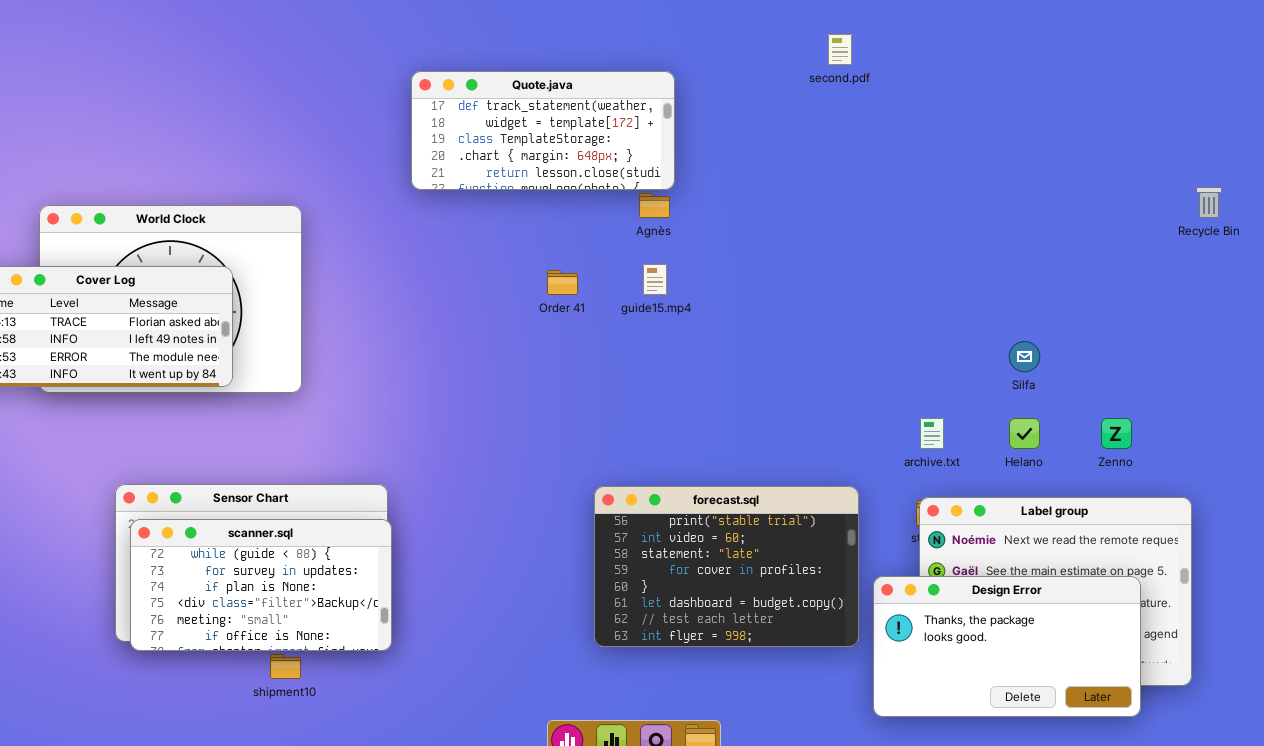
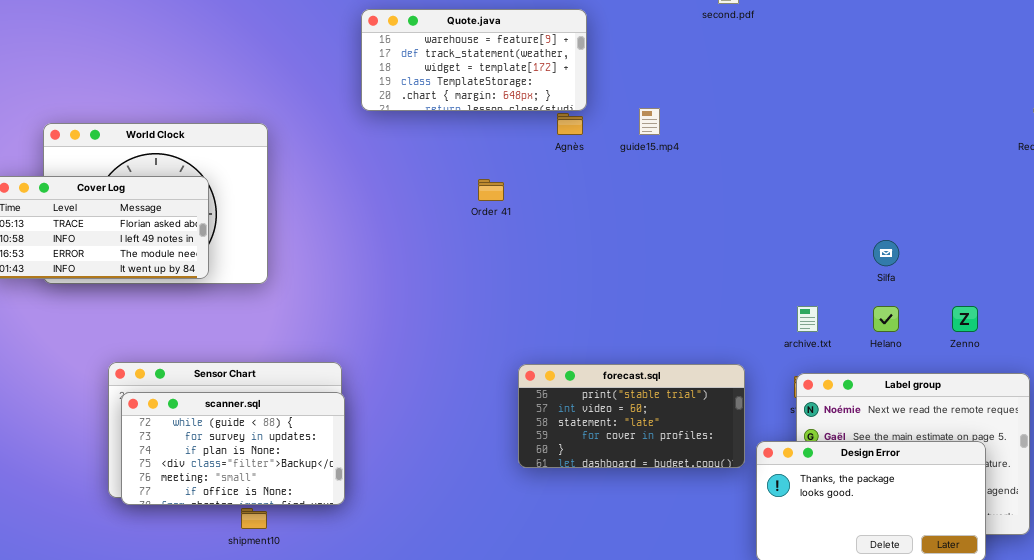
Quote.java: [411,71,675,190] -> [361,9,587,111], scrolled up 1 row
guide15.mp4: [643,264,667,295] -> [639,108,660,135], moved
forecast.sql: [594,486,859,647] -> [518,364,745,468], resized

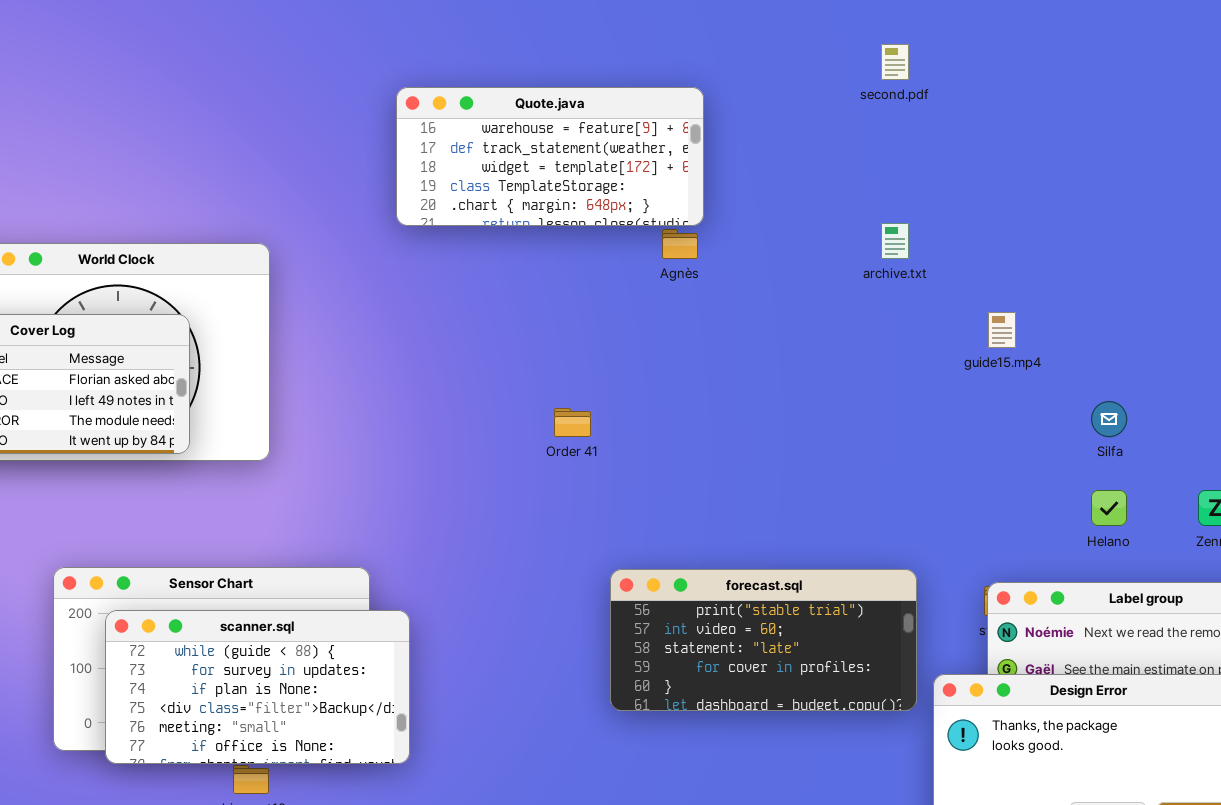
guide15.mp4: [639,108,660,135] -> [988,312,1016,348], moved
Order 41: [478,179,504,201] -> [554,408,591,437], moved
archive.txt: [797,306,818,332] -> [881,223,909,259], moved
scanner.sql: [121,392,345,505] -> [105,610,410,764], moved

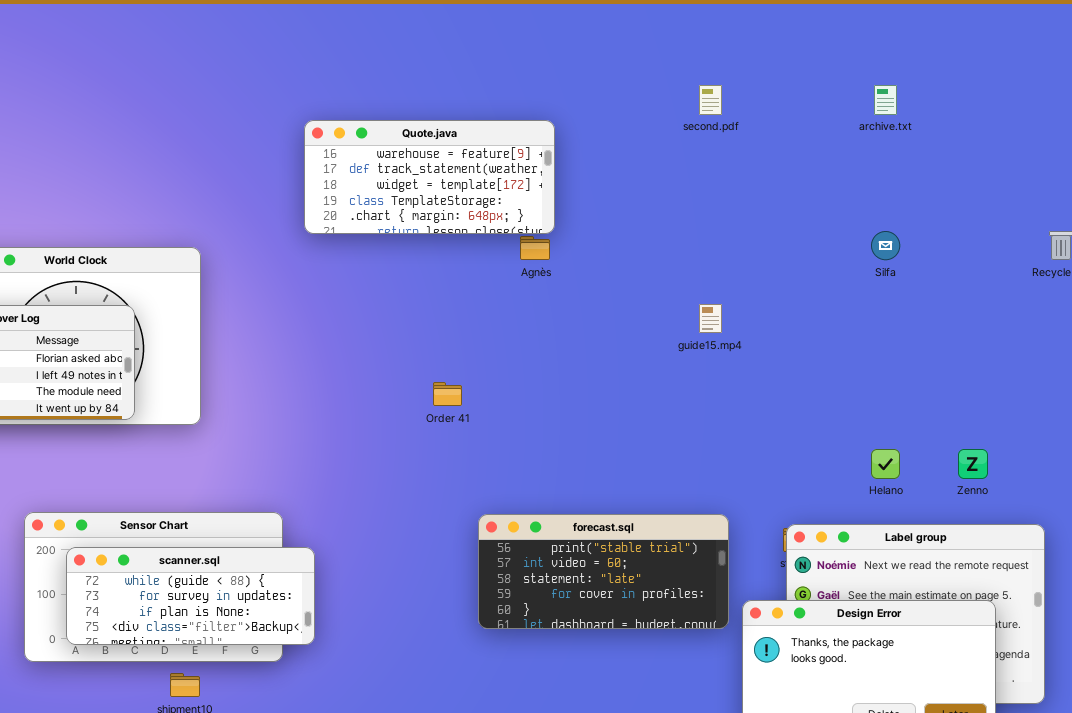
archive.txt: [881,223,909,259] -> [874,85,897,115], moved
guide15.mp4: [988,312,1016,348] -> [699,304,722,333], moved
Silfa: [1091,401,1127,437] -> [871,231,900,260], moved
scanner.sql: [105,610,410,764] -> [66,547,315,645], resized

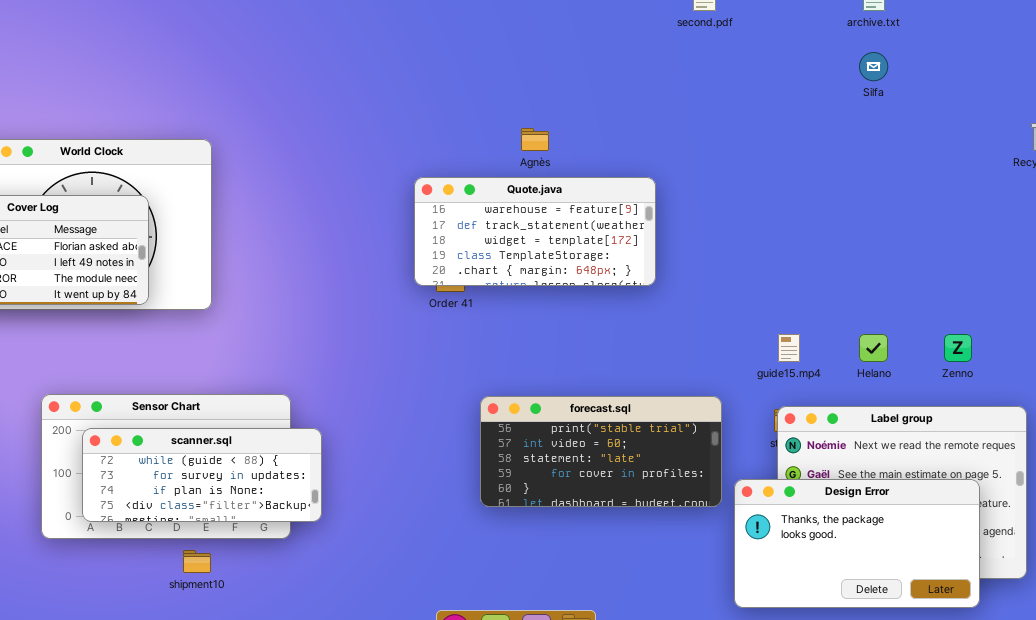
Quote.java: [304,120,555,234] -> [414,177,656,286], moved
Silfa: [871,231,900,260] -> [859,52,888,81], moved
guide15.mp4: [699,304,722,333] -> [778,334,800,362], moved

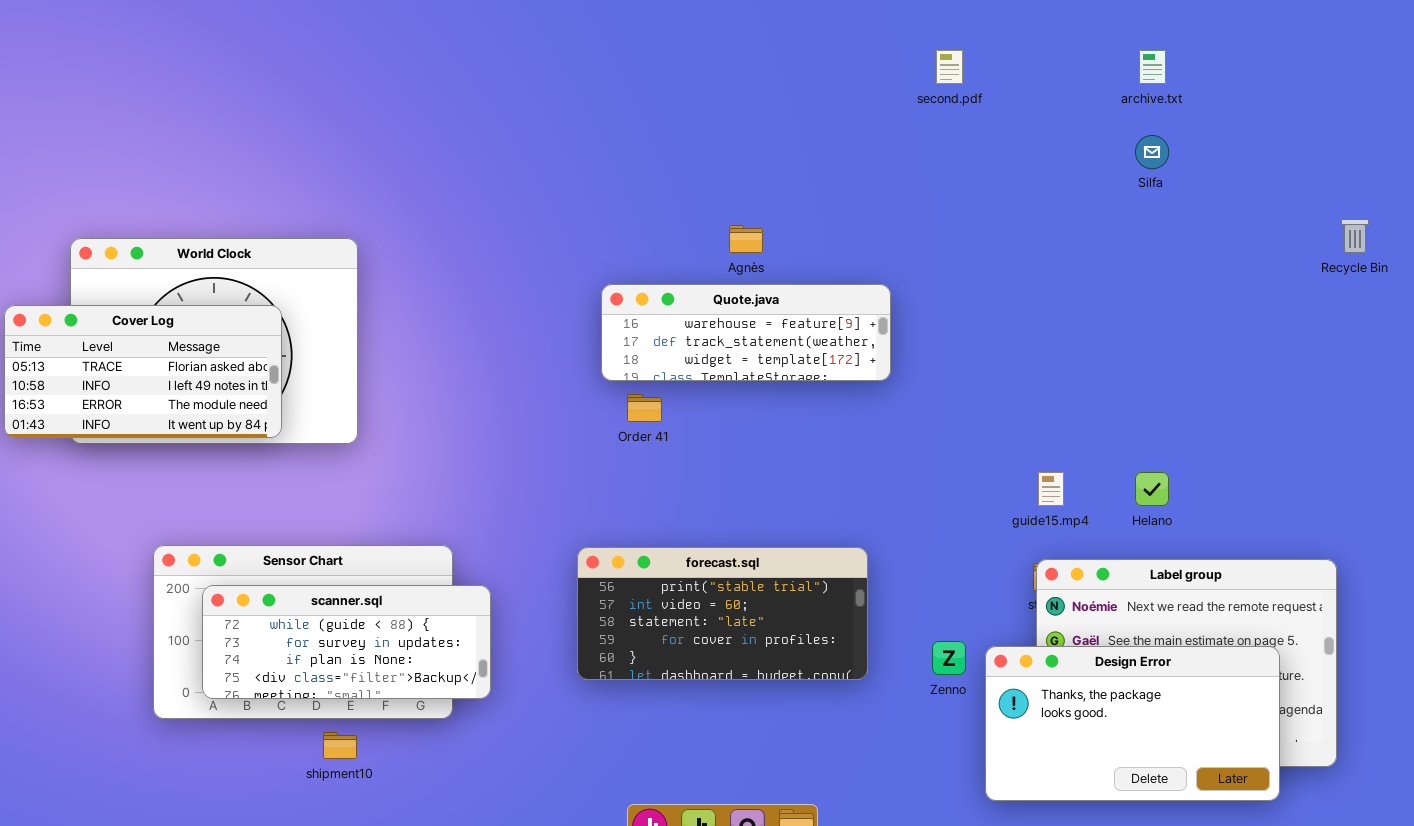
Quote.java: [414,177,656,286] -> [601,284,891,381], resized
Zenno: [944,334,972,362] -> [932,641,966,675], moved
forecast.sql: [480,396,722,507] -> [577,547,868,680], moved

